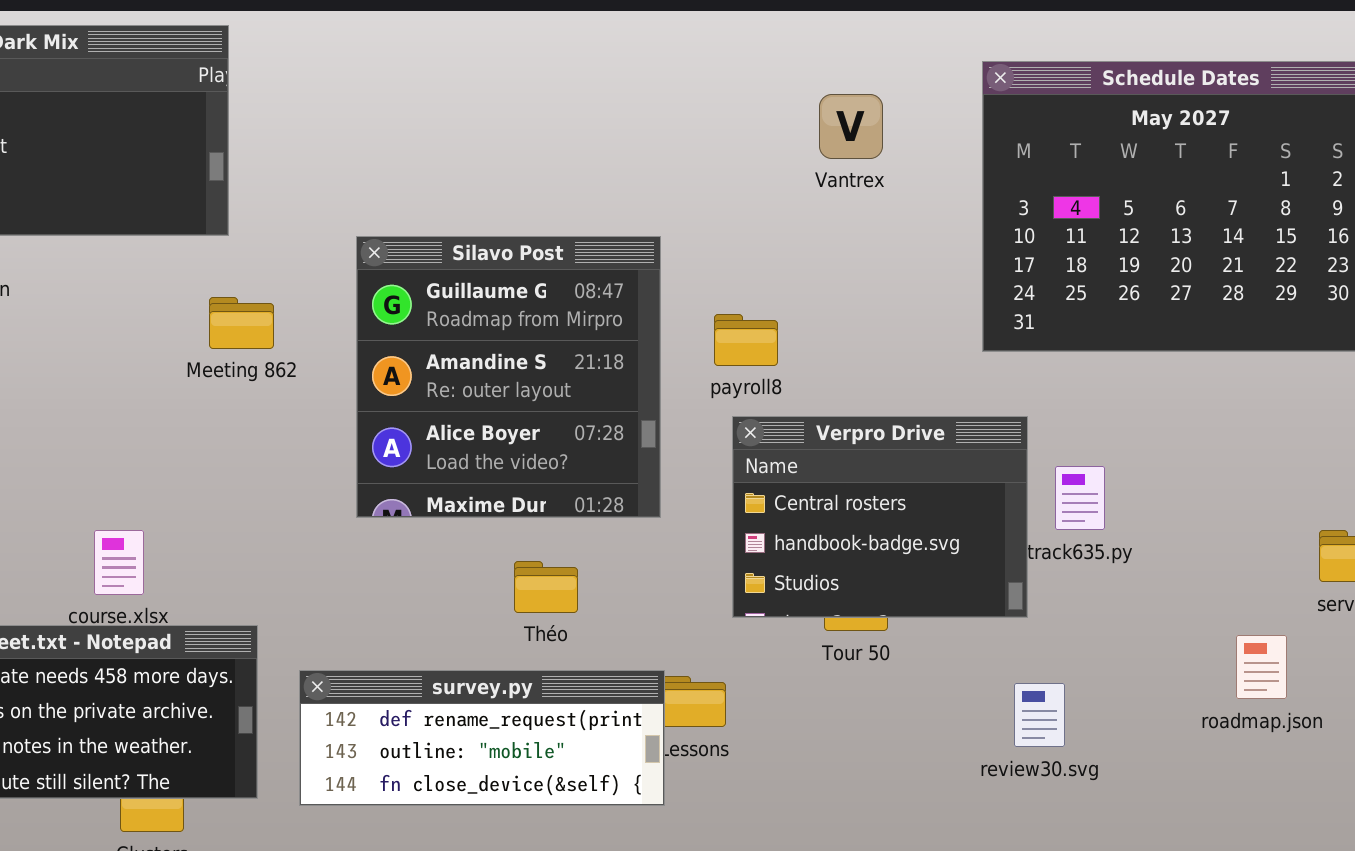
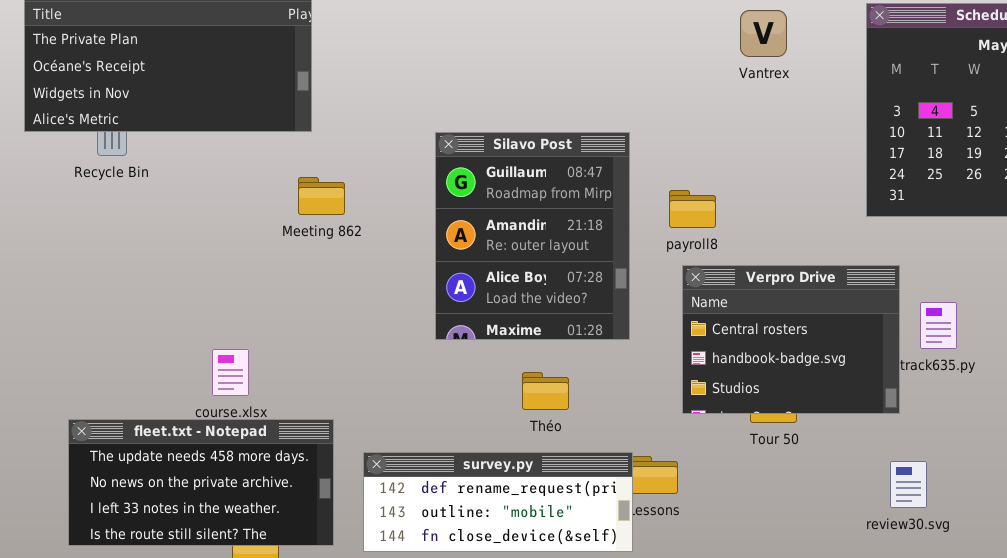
Vantrex: [819,94,883,159] -> [740,10,787,57], moved
Silavo Post: [356,236,661,518] -> [435,132,630,340], resized

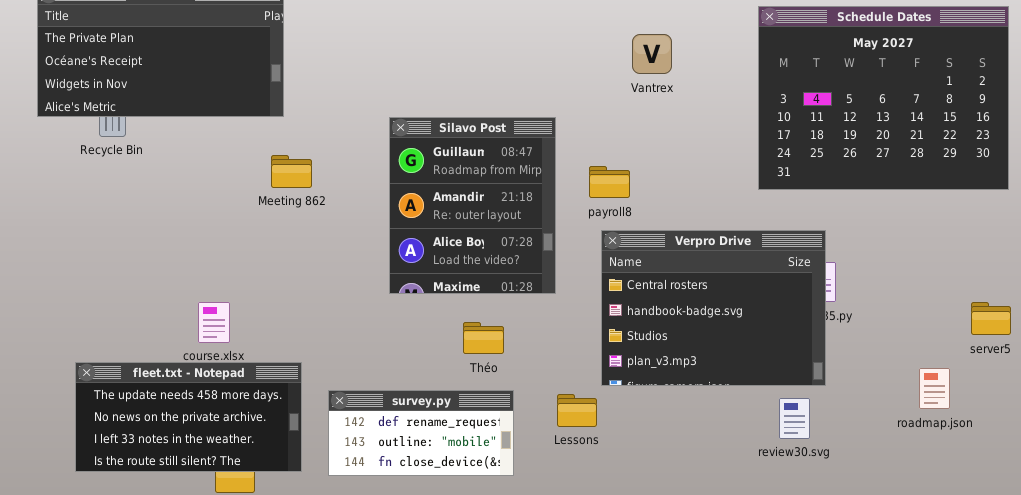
Vantrex: [740,10,787,57] -> [632,34,672,74], moved
Verpro Drive: [682,265,900,414] -> [601,230,826,386], resized
survey.py: [363,452,633,552] -> [328,390,514,476], resized

